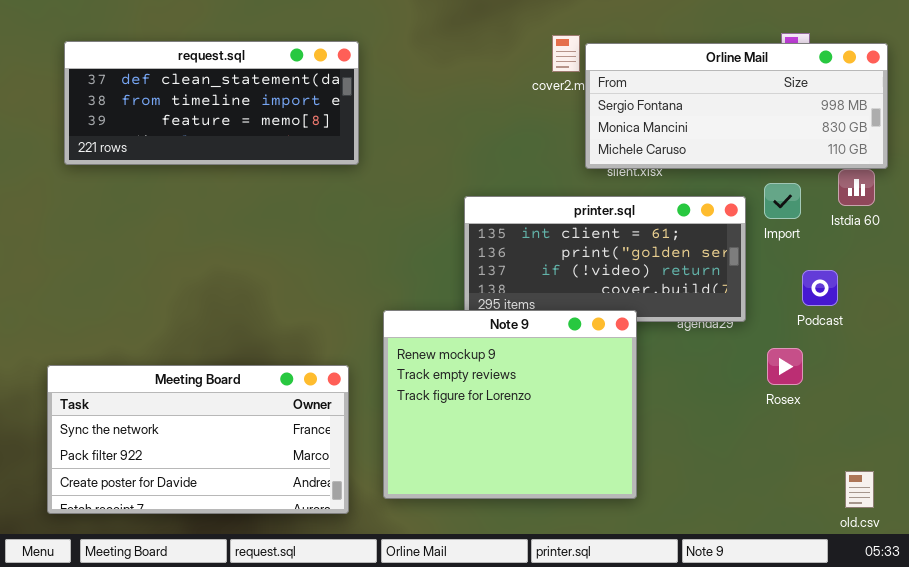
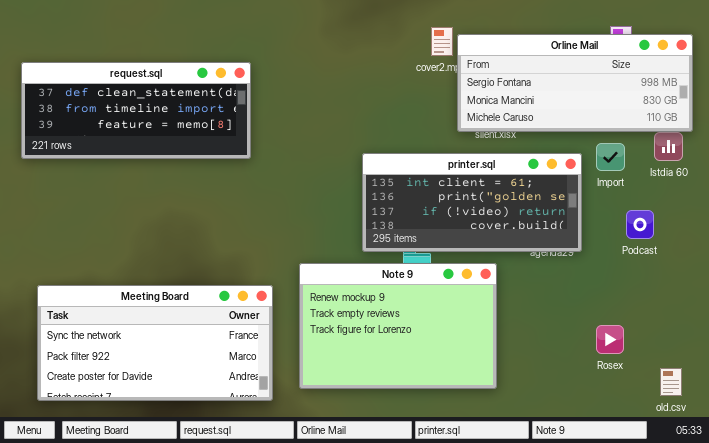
request.sql: [64,41,359,165] -> [21,62,251,159], moved
Note 9: [383,310,637,499] -> [299,263,497,389], resized
Rosex: [767,348,803,385] -> [596,325,624,354], moved

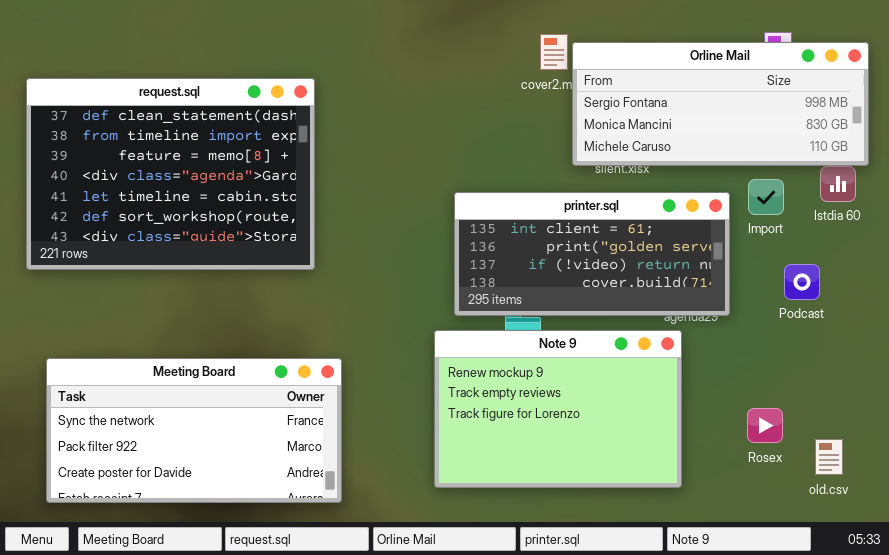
request.sql: [21,62,251,159] -> [26,78,315,270], resized
Note 9: [299,263,497,389] -> [434,330,682,488], moved
old.csv: [660,368,682,396] -> [815,439,843,475], moved

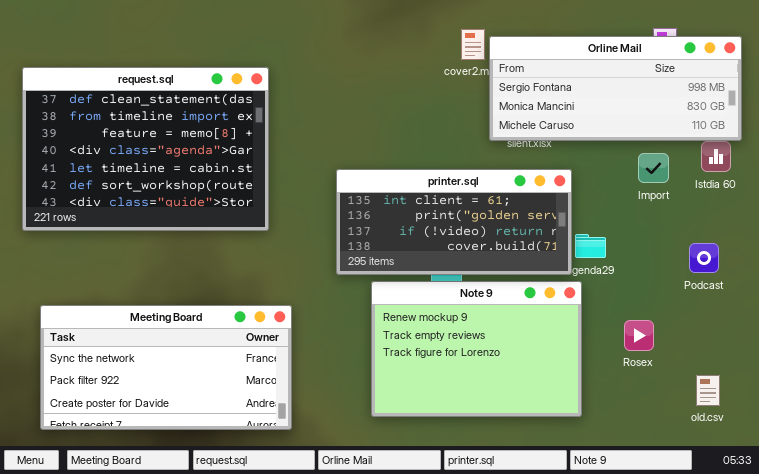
printer.sql: [454,192,730,316] -> [336,169,572,275], moved
Podcast: [784,264,820,300] -> [689,243,719,273], moved
Rosex: [747,408,783,443] -> [624,320,654,351], moved

